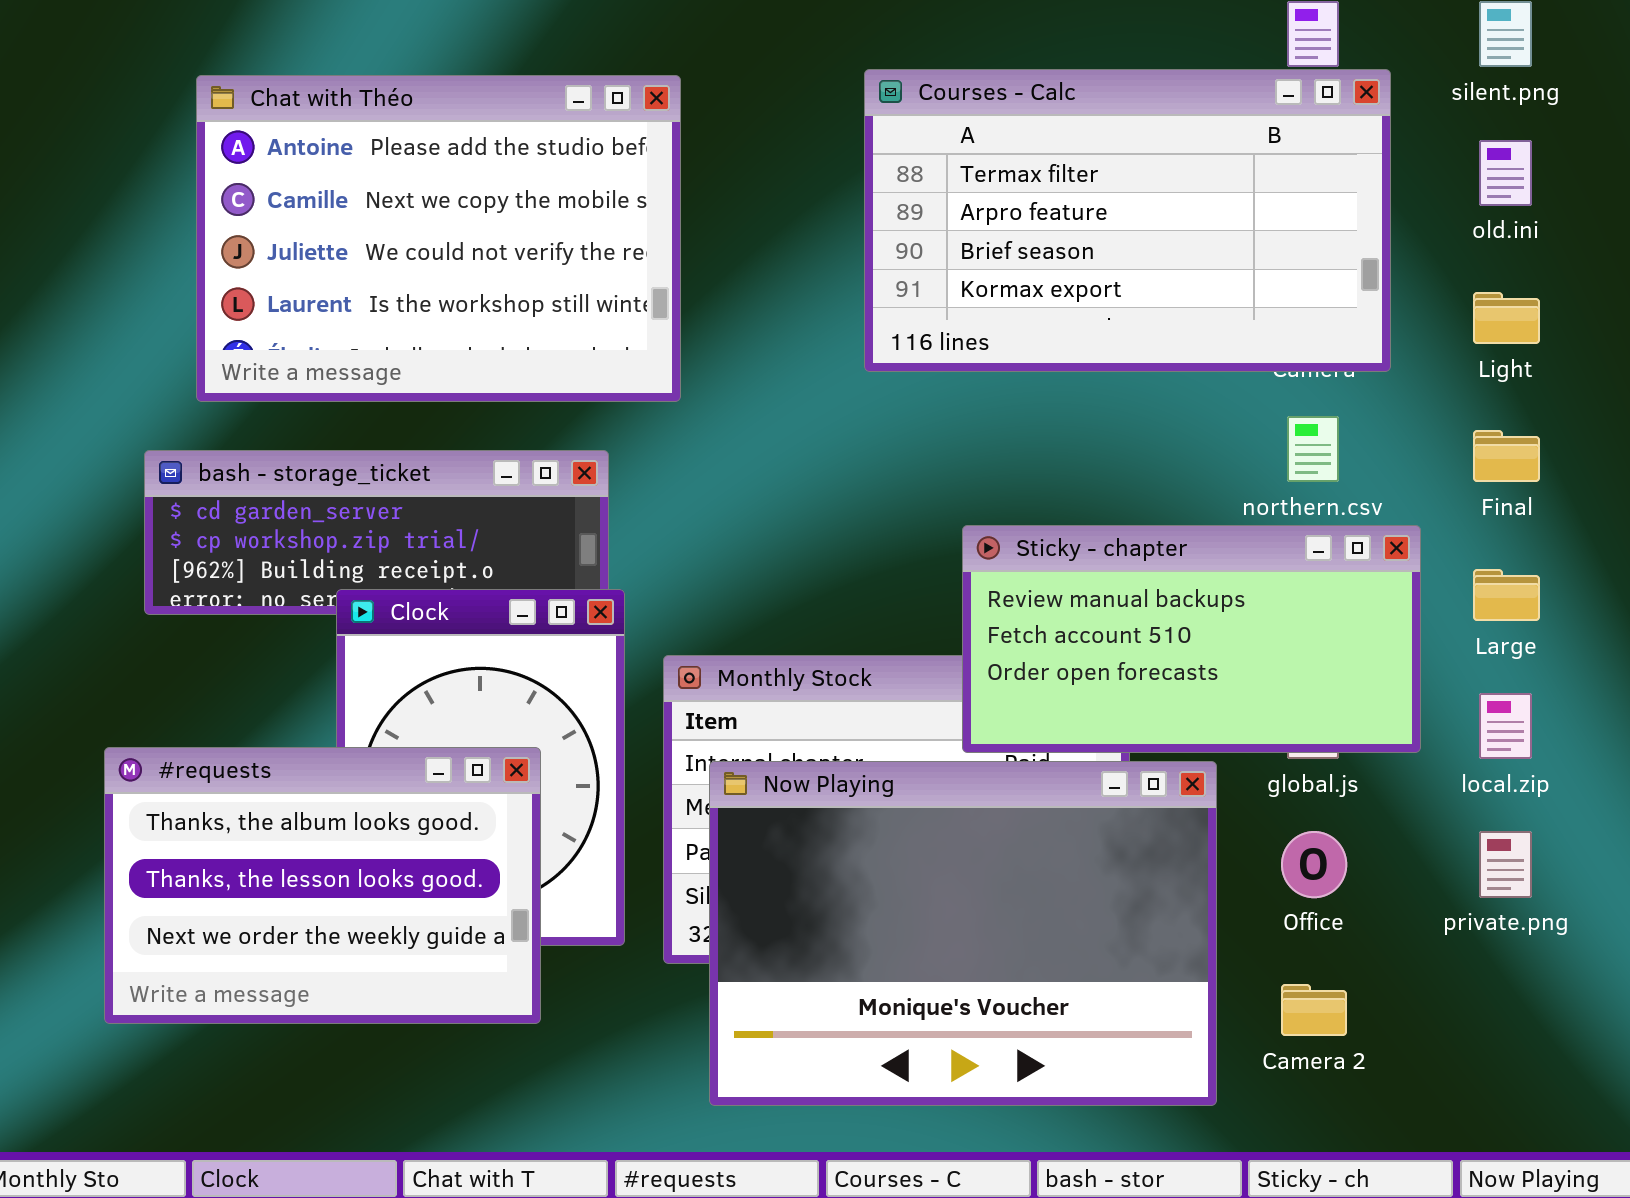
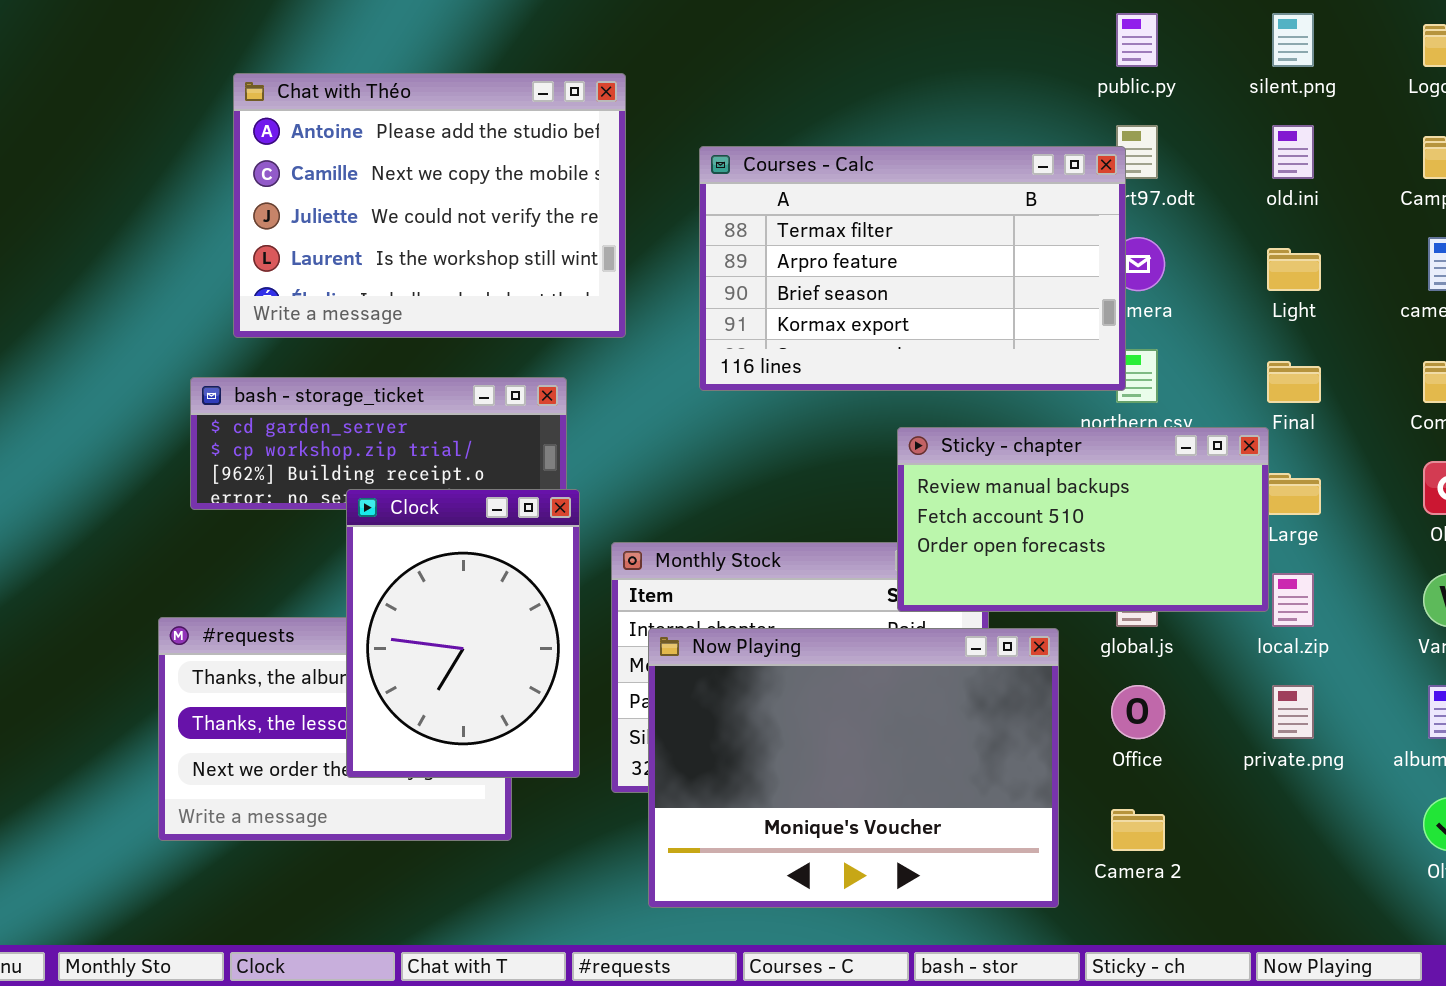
Courses - Calc: [864,69,1391,372] -> [699,146,1126,391], moved
Sticky - chapter: [962,525,1421,753] -> [897,427,1269,612], moved
Clock: [336,589,625,946] -> [346,489,580,778], raised

